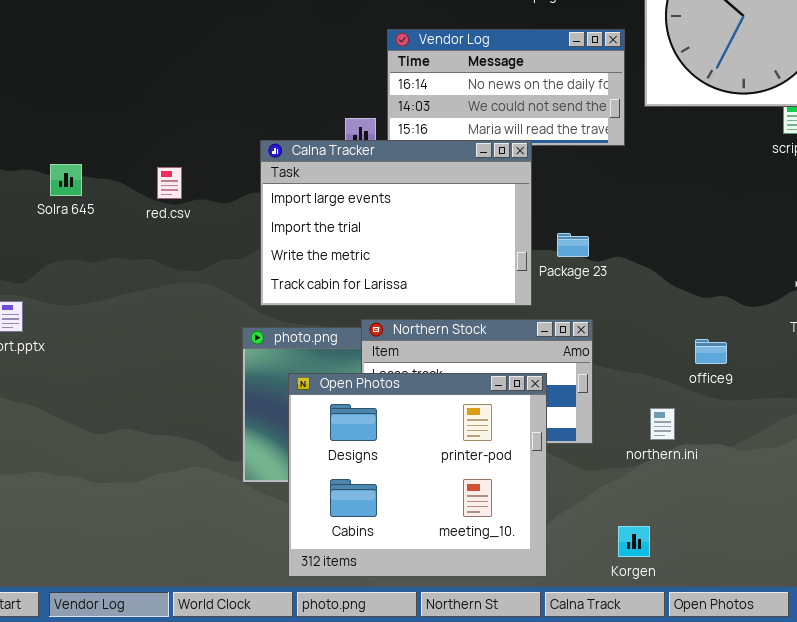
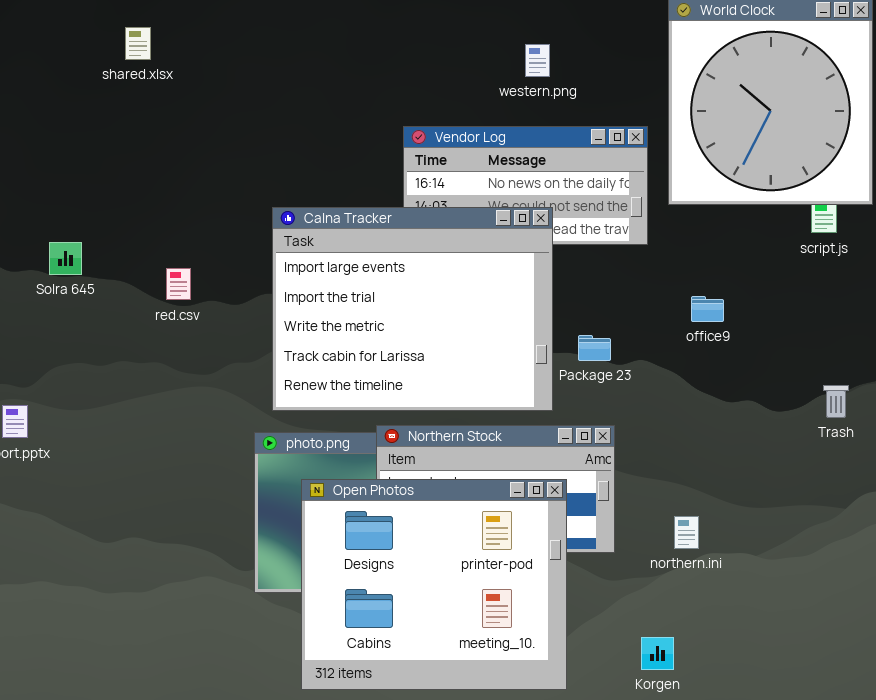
Calna Tracker: [260,140,532,306] -> [272,207,553,411], resized
Solra 645: [50,164,82,196] -> [49,242,82,275], moved
office9: [695,339,727,364] -> [691,296,724,322], moved

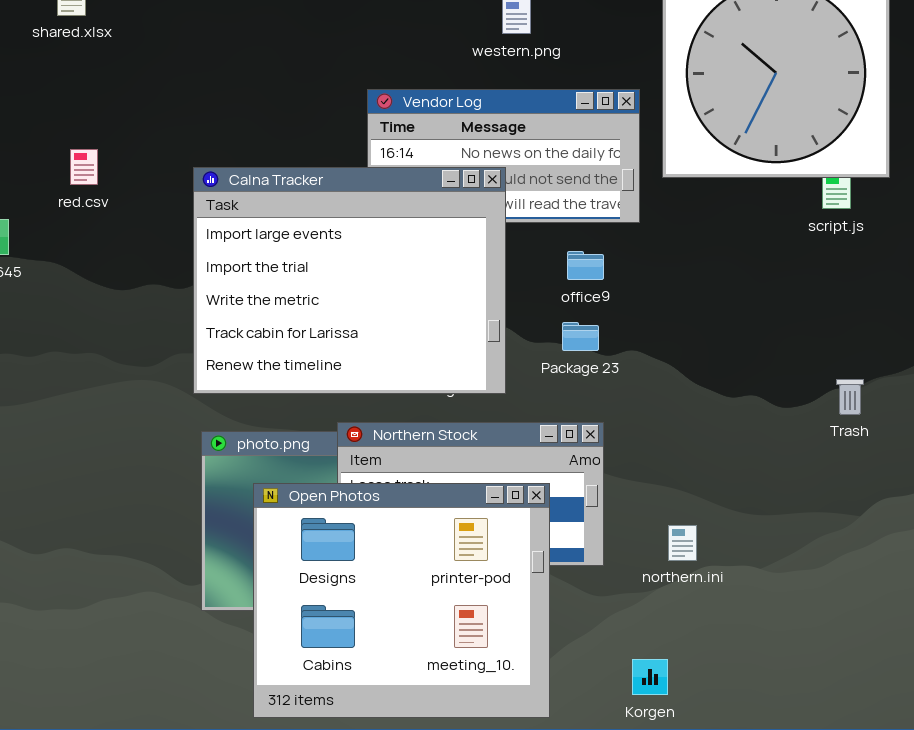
Calna Tracker: [272,207,553,411] -> [193,167,506,394], moved
red.csv: [166,268,191,300] -> [70,149,98,185], moved
office9: [691,296,724,322] -> [567,251,604,280], moved

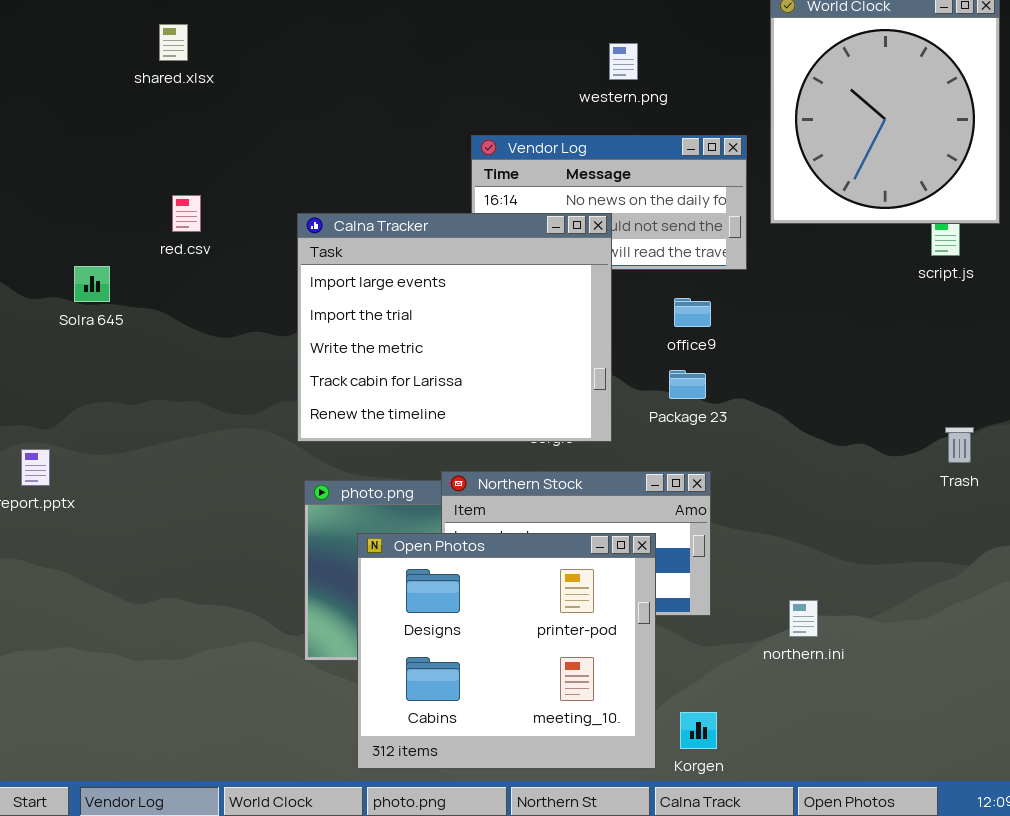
northern.ini: [668,525,697,561] -> [789,600,818,637], moved
Korgen: [632,659,668,695] -> [680,712,717,749], moved

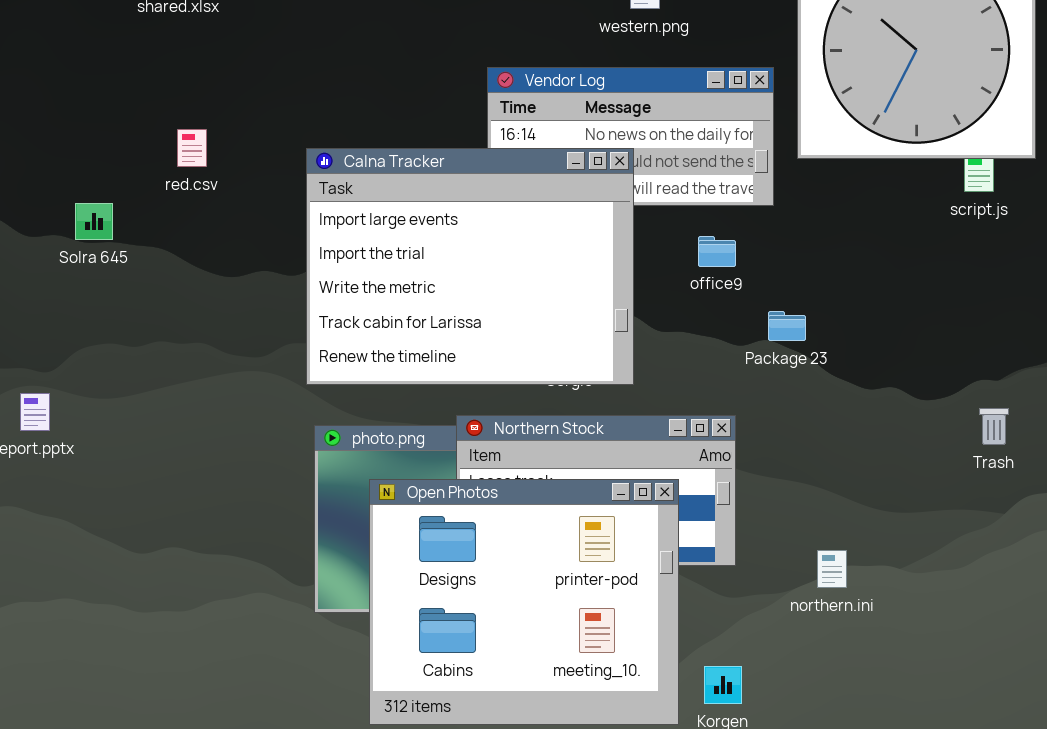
Package 23: [669,370,706,399] -> [768,311,806,341], moved
Trash: [945,427,974,463] -> [979,408,1009,445], moved

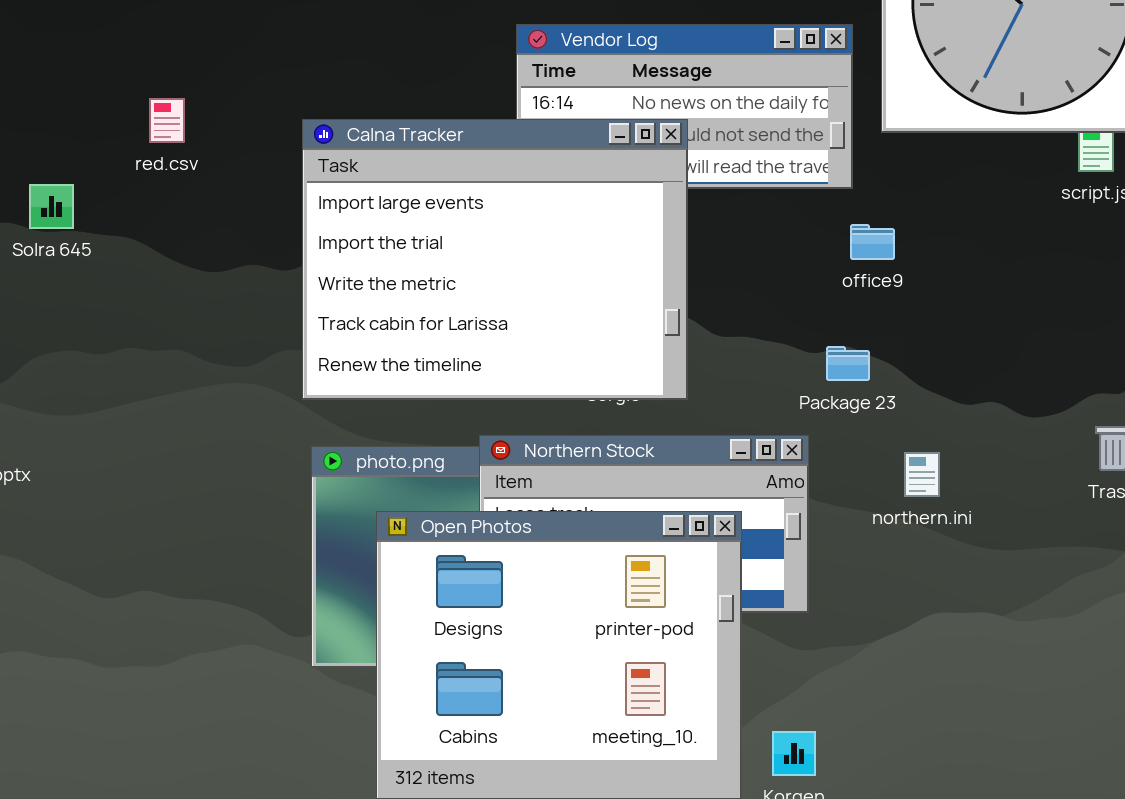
office9: [698,236,736,267] -> [850,224,895,260], moved
Package 23: [768,311,806,341] -> [826,346,870,381], moved
northern.ini: [817,550,847,588] -> [904,452,940,497], moved

